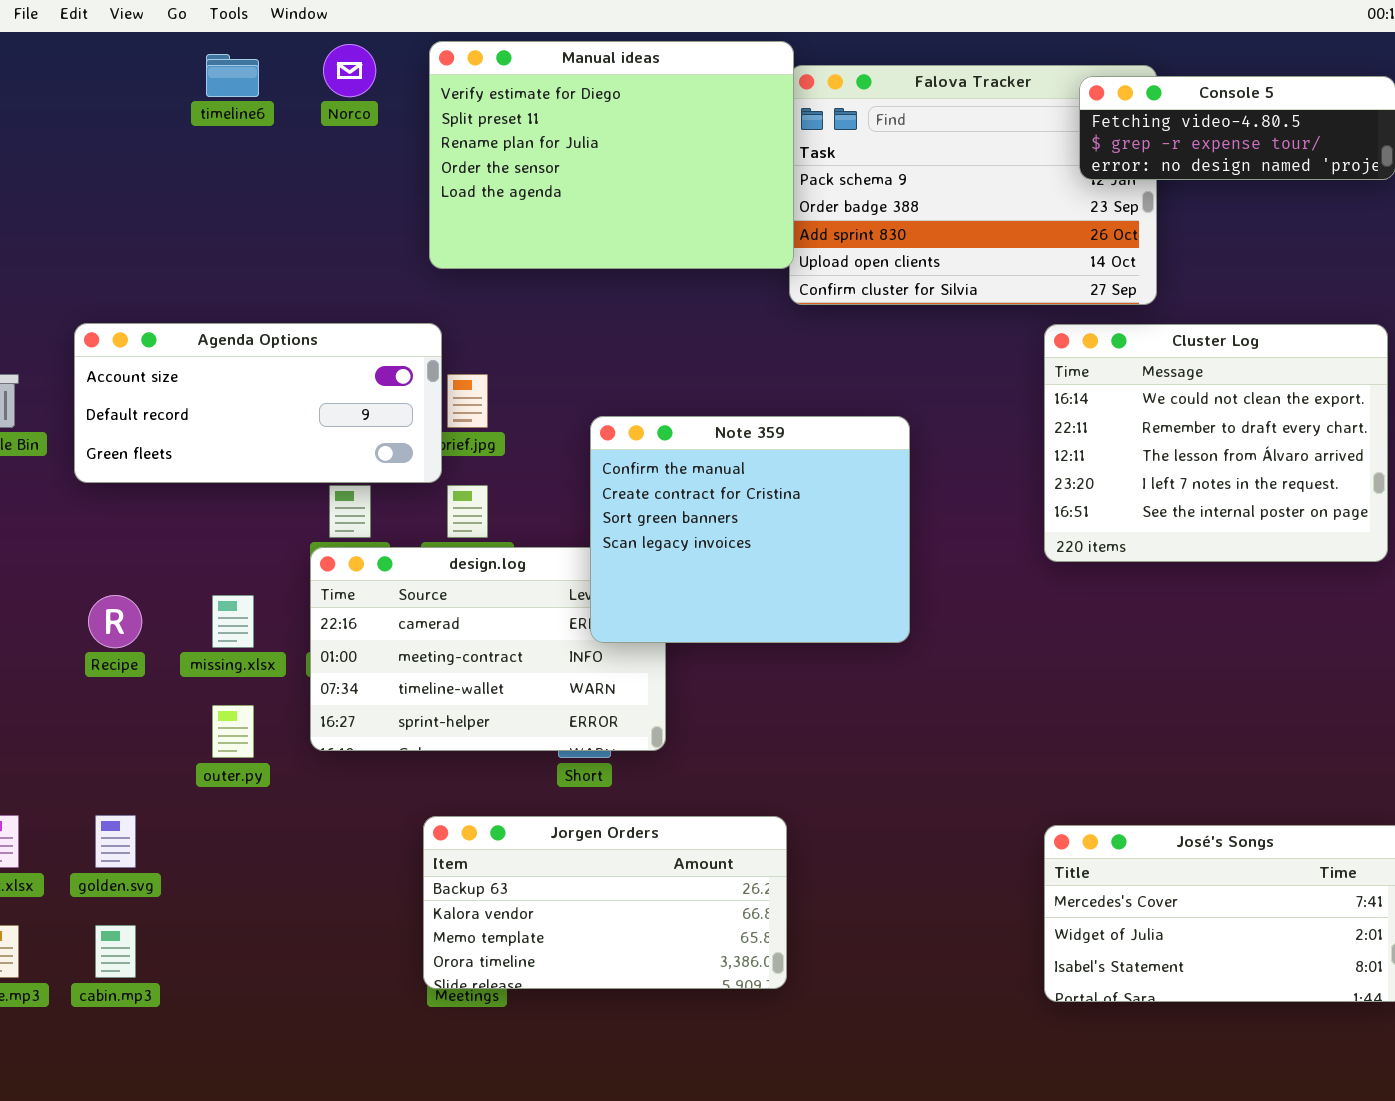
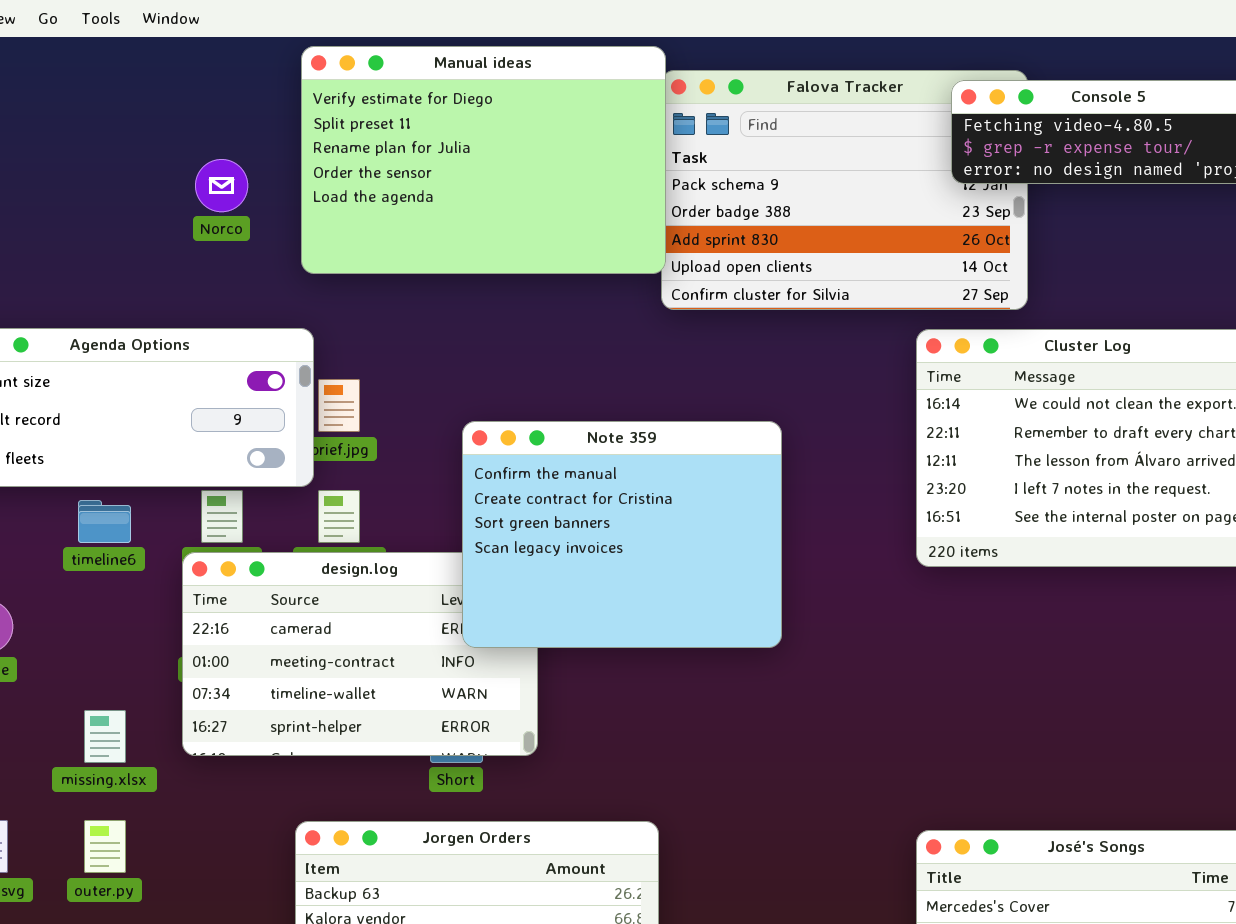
Norco: [323,44,376,97] -> [195,159,248,212], moved
timeline6: [206,54,259,97] -> [78,500,131,543], moved
missing.xlsx: [212,595,254,648] -> [84,710,126,763], moved
outer.py: [212,705,254,758] -> [84,820,126,873], moved

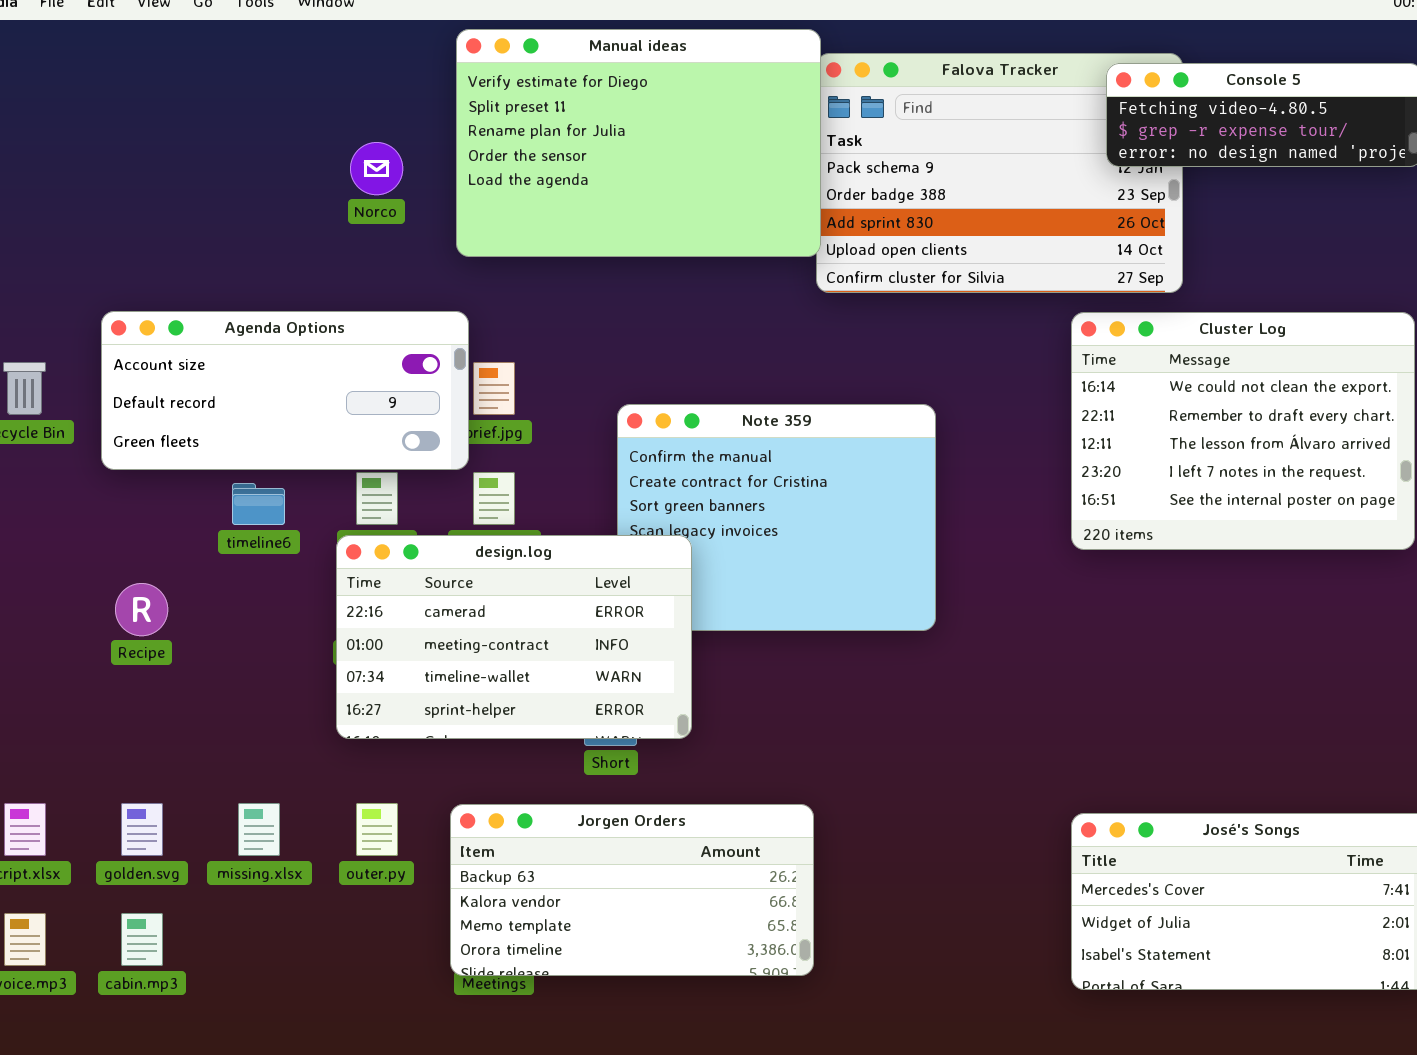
design.log: [182,552,538,756] -> [336,535,692,739], raised
missing.xlsx: [84,710,126,763] -> [238,803,280,856], moved
outer.py: [84,820,126,873] -> [356,803,398,856], moved

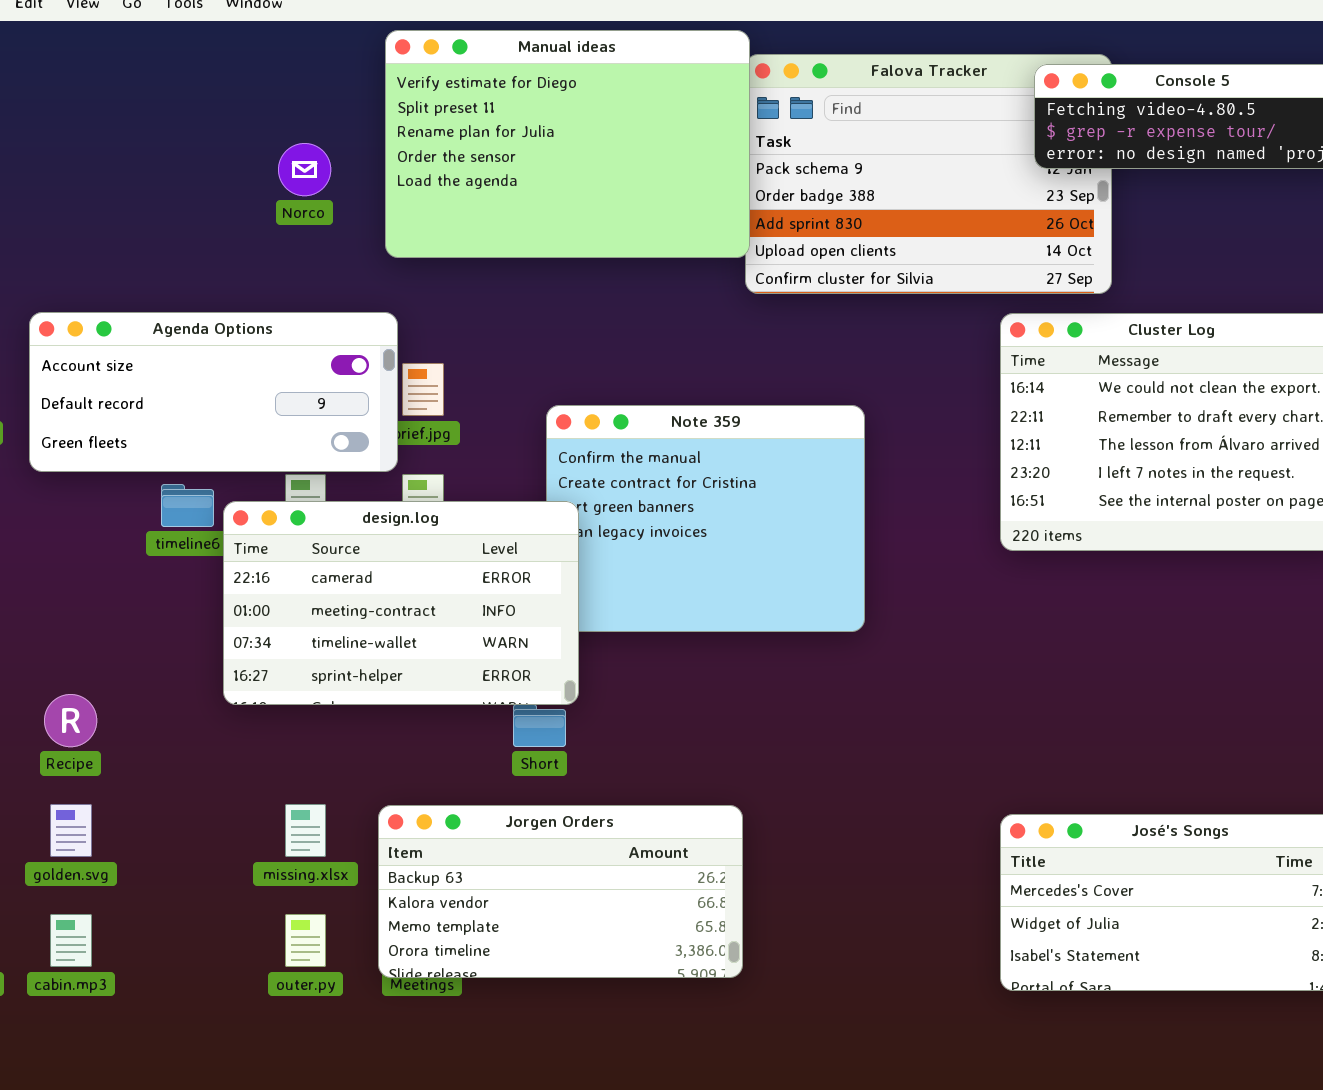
design.log: [336,535,692,739] -> [223,501,579,705], moved
Recipe: [115,583,168,636] -> [44,694,97,747], moved
missing.xlsx: [238,803,280,856] -> [285,804,326,857], moved
outer.py: [356,803,398,856] -> [285,914,326,967], moved

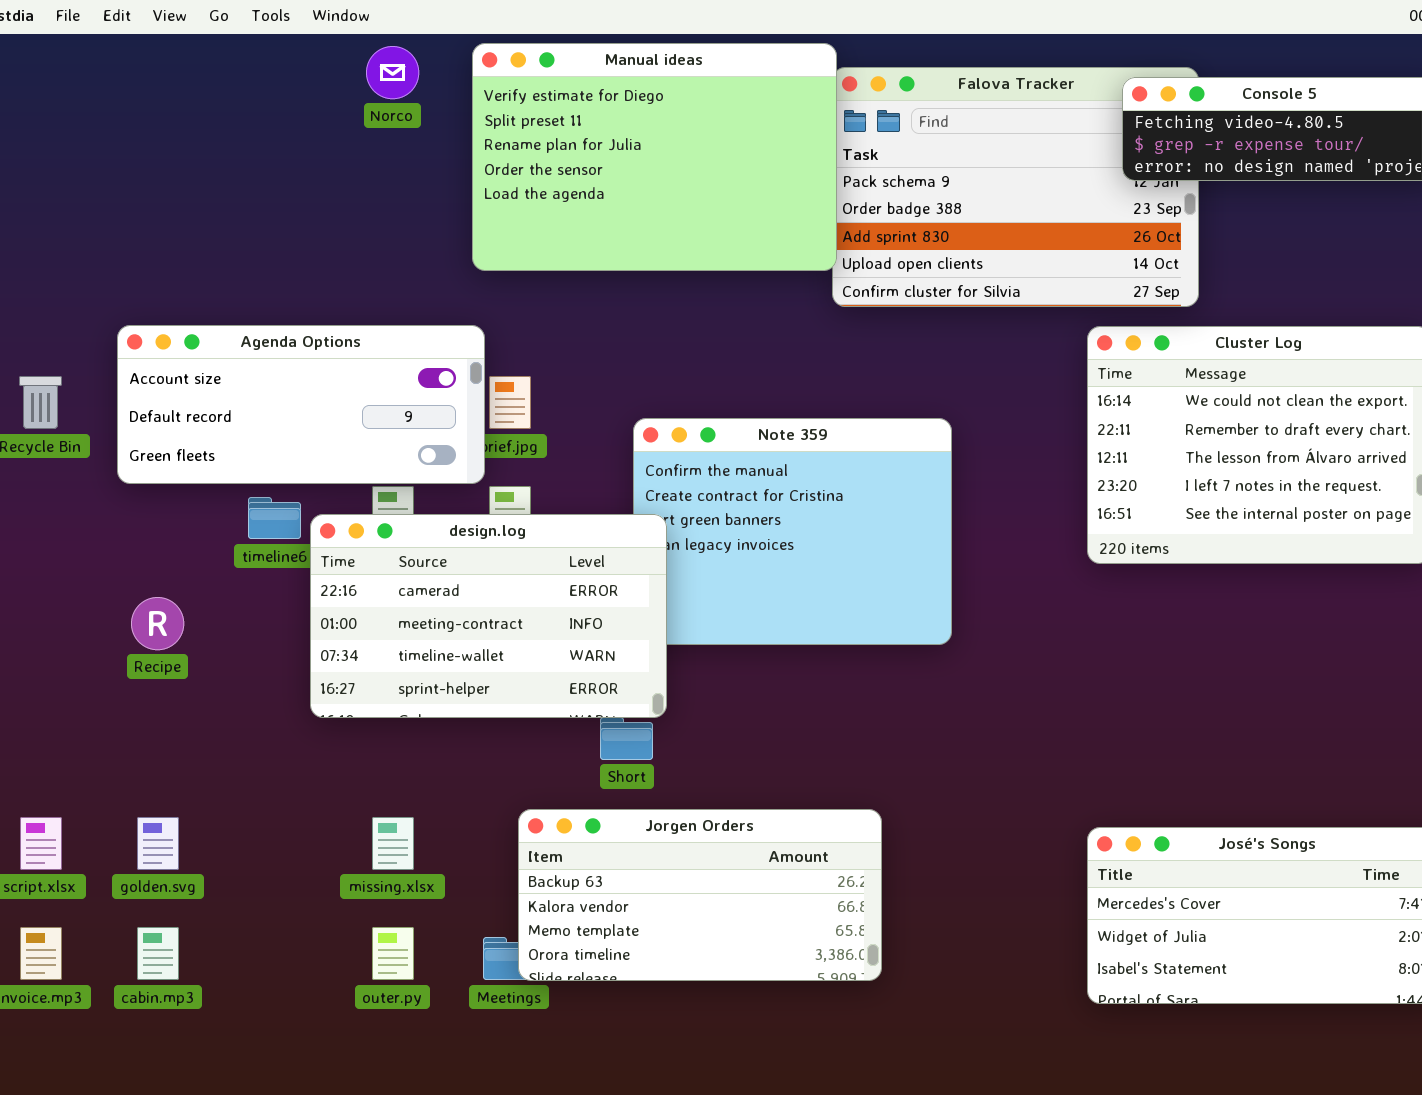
Norco: [278,143,331,196] -> [366,46,419,99], moved
Recipe: [44,694,97,747] -> [131,597,184,650], moved
Jorgen Orders: [378,805,743,978] -> [518,809,882,981], moved

